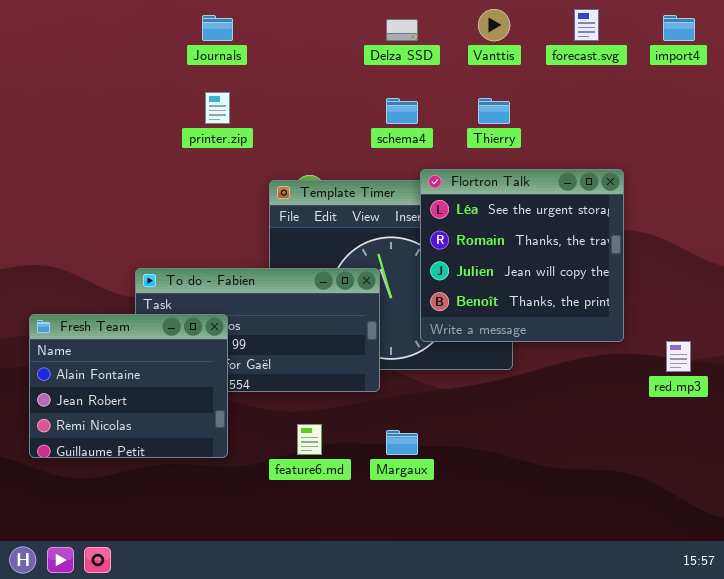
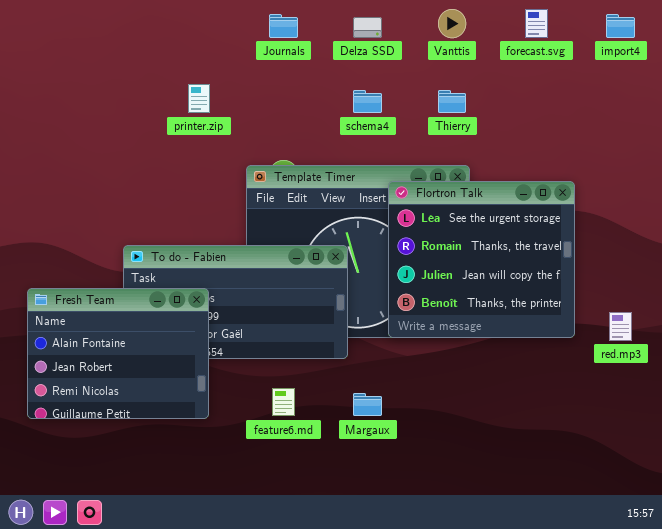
Journals: [202,15,233,41] -> [269,14,298,38], moved
Flortron Talk: [420,169,624,342] -> [388,181,575,338], moved

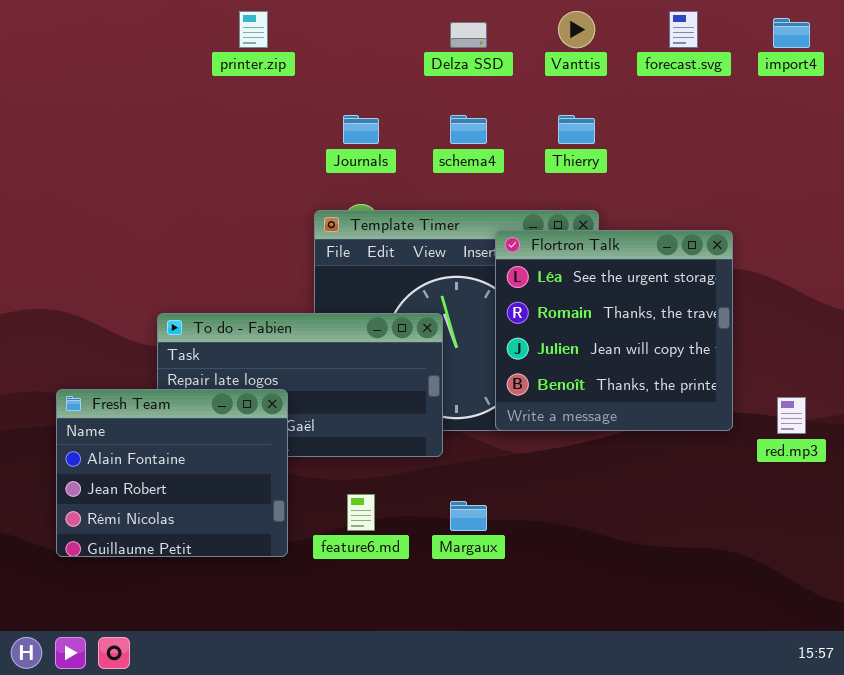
Journals: [269,14,298,38] -> [343,115,379,144], moved
printer.zip: [188,84,210,113] -> [239,11,268,48], moved
Fresh Team: [27,288,209,419] -> [56,389,288,557], moved

